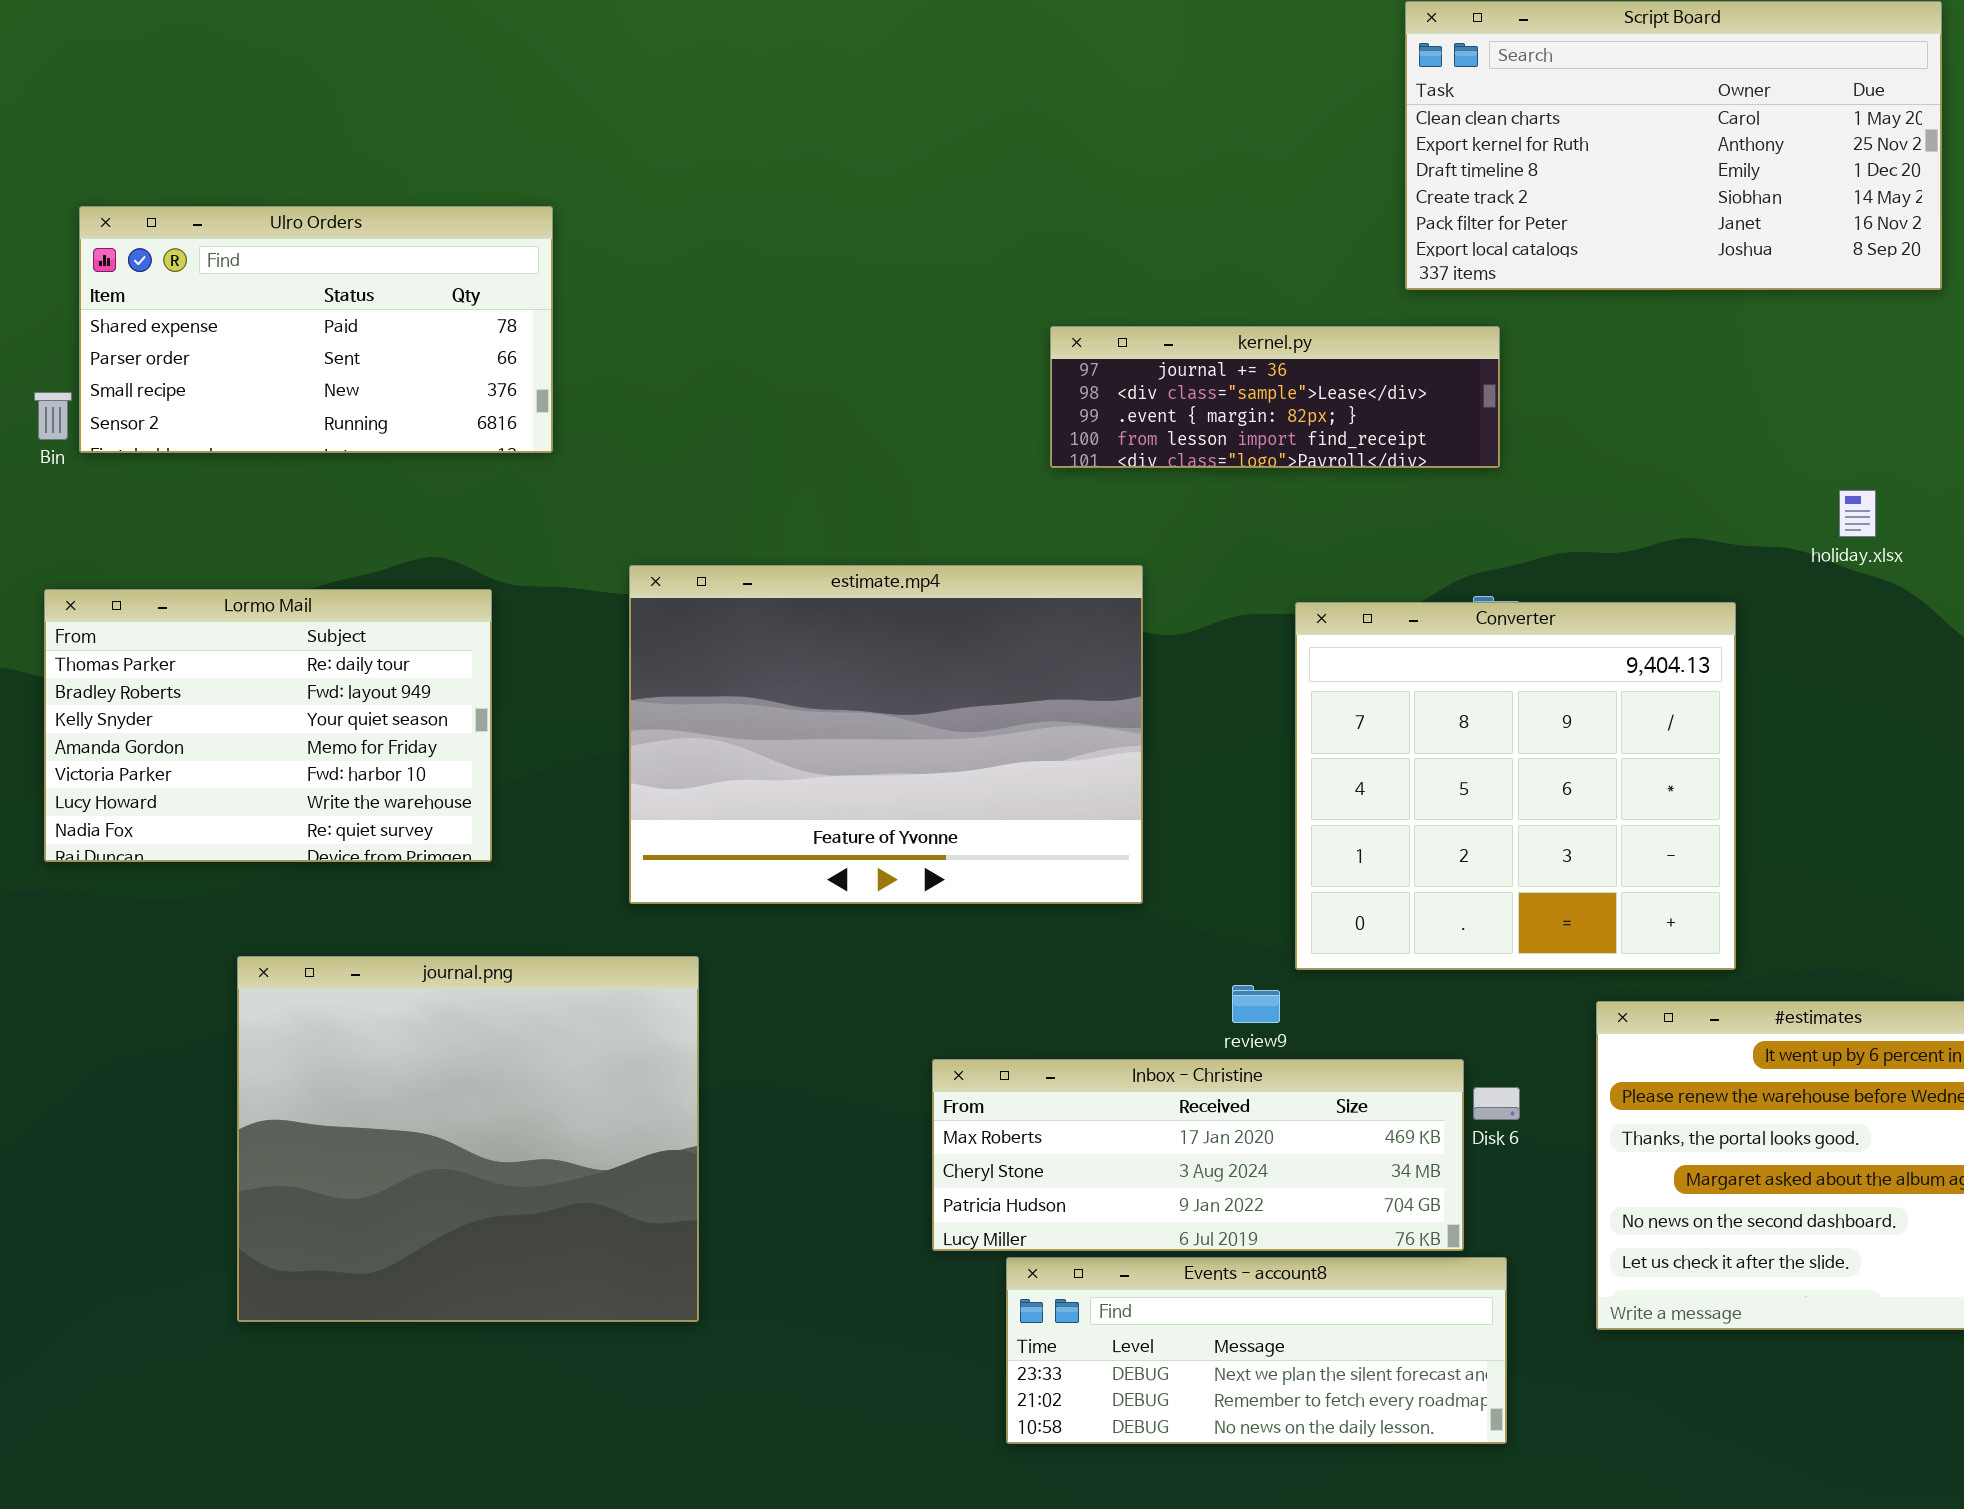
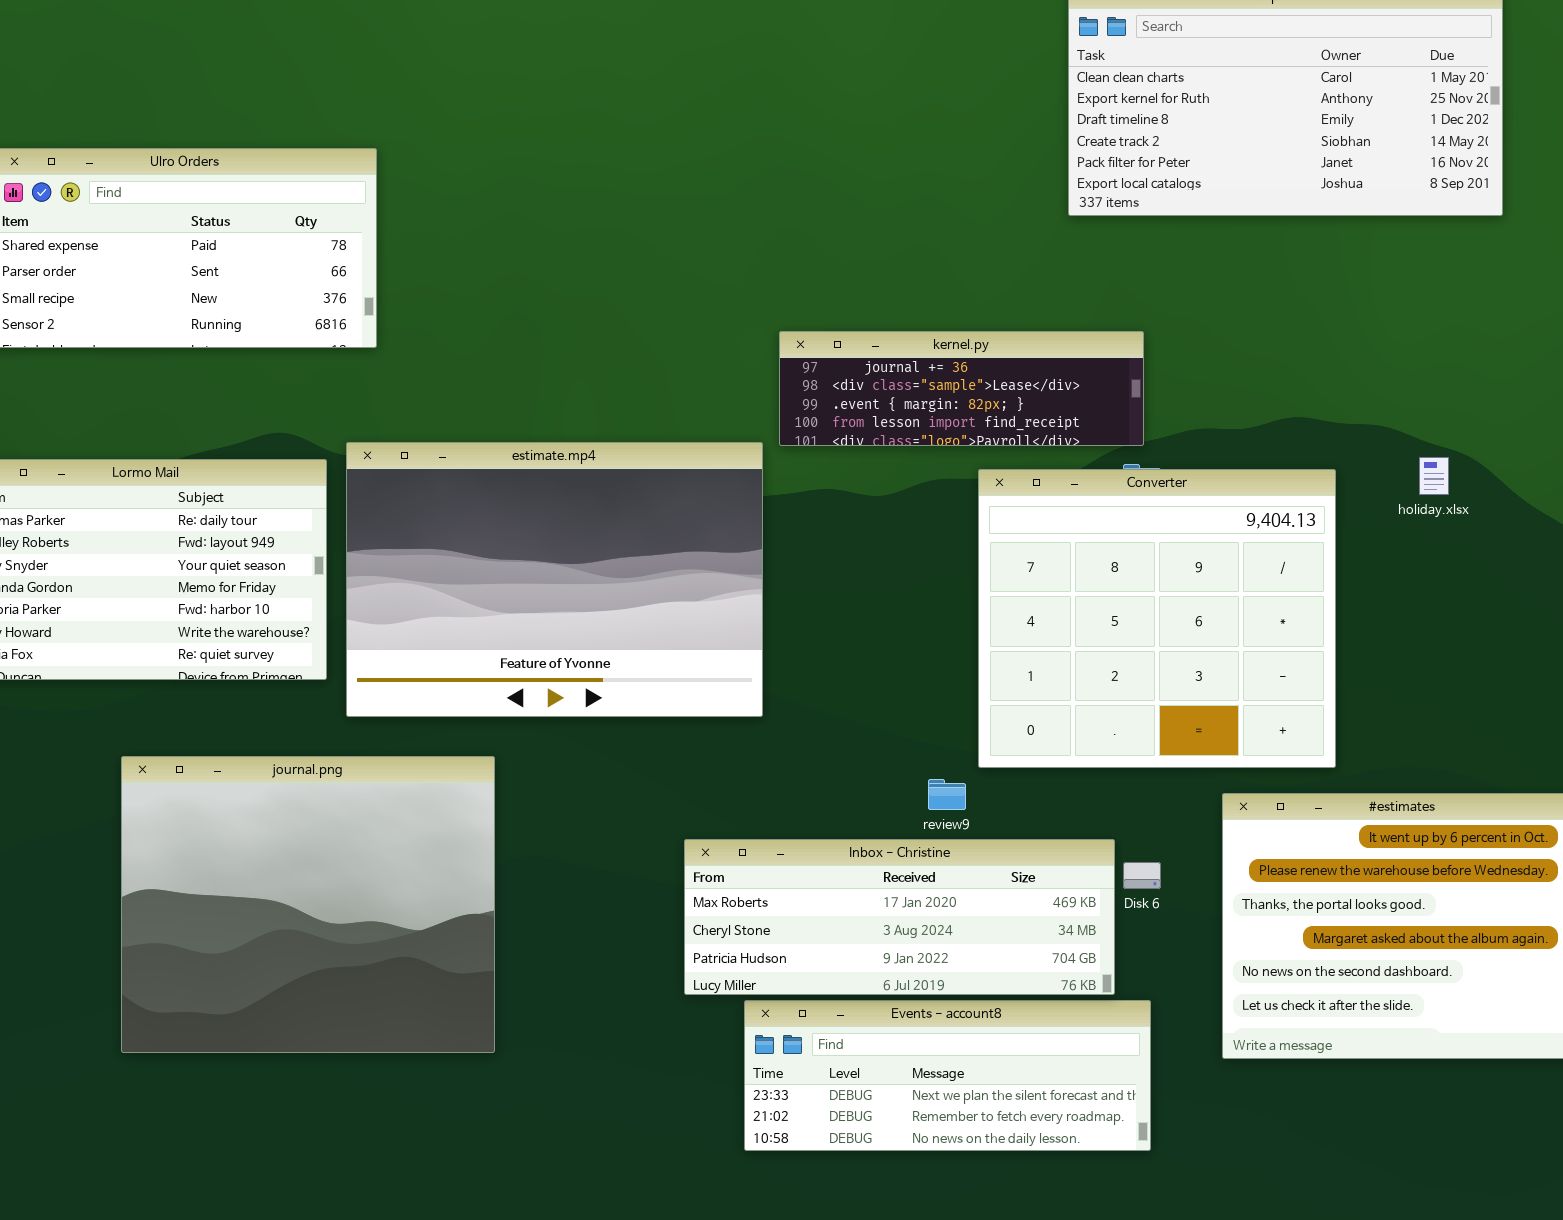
kernel.py: [1050,326,1500,468] -> [779,331,1144,446], moved
holiday.xlsx: [1839,490,1876,537] -> [1419,457,1449,495], moved
estimate.mp4: [629,565,1143,904] -> [346,442,763,717], moved

